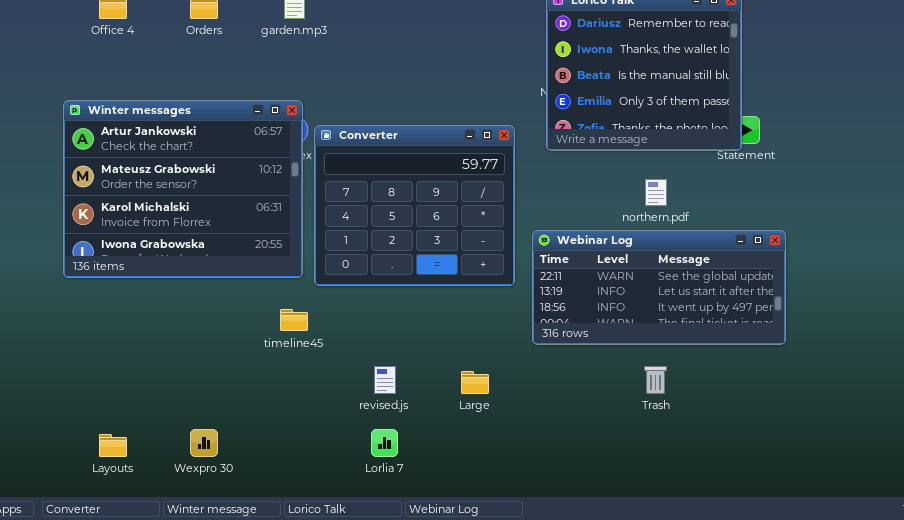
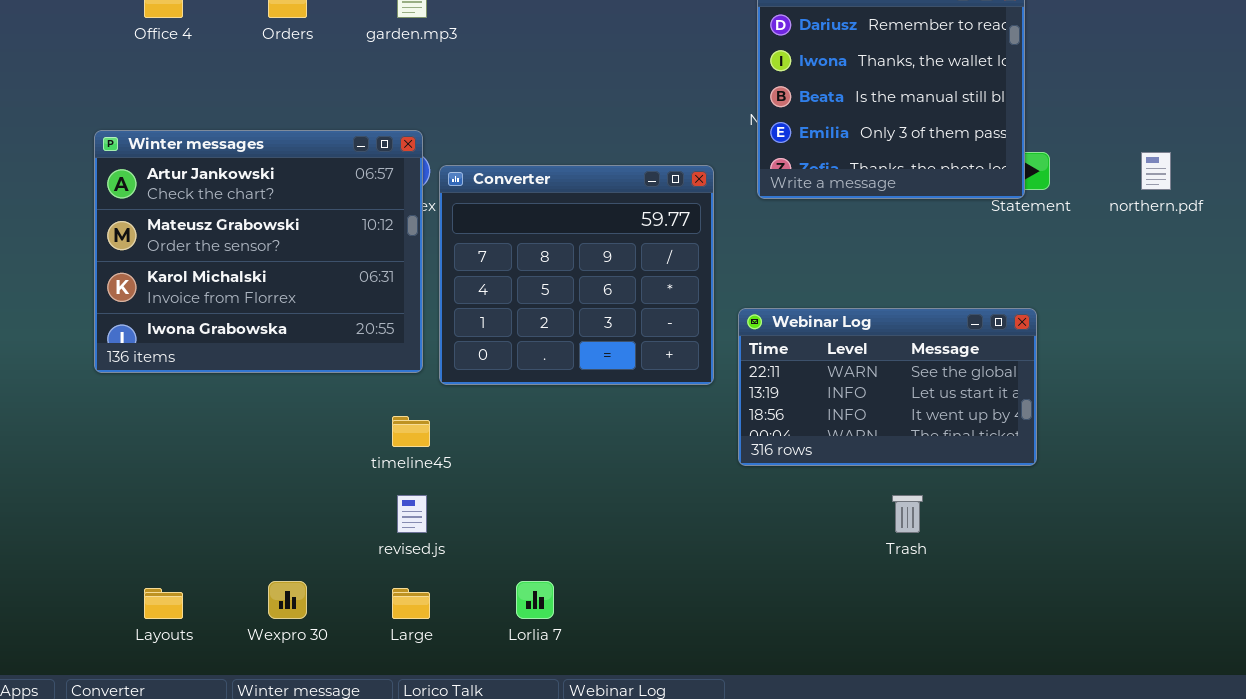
northern.pdf: [645,179,667,206] -> [1141,152,1171,190], moved
Webinar Log: [532,230,786,345] -> [738,308,1037,466], resized
revised.js: [374,366,396,394] -> [397,495,427,533], moved
Large: [461,371,489,394] -> [392,588,430,619], moved

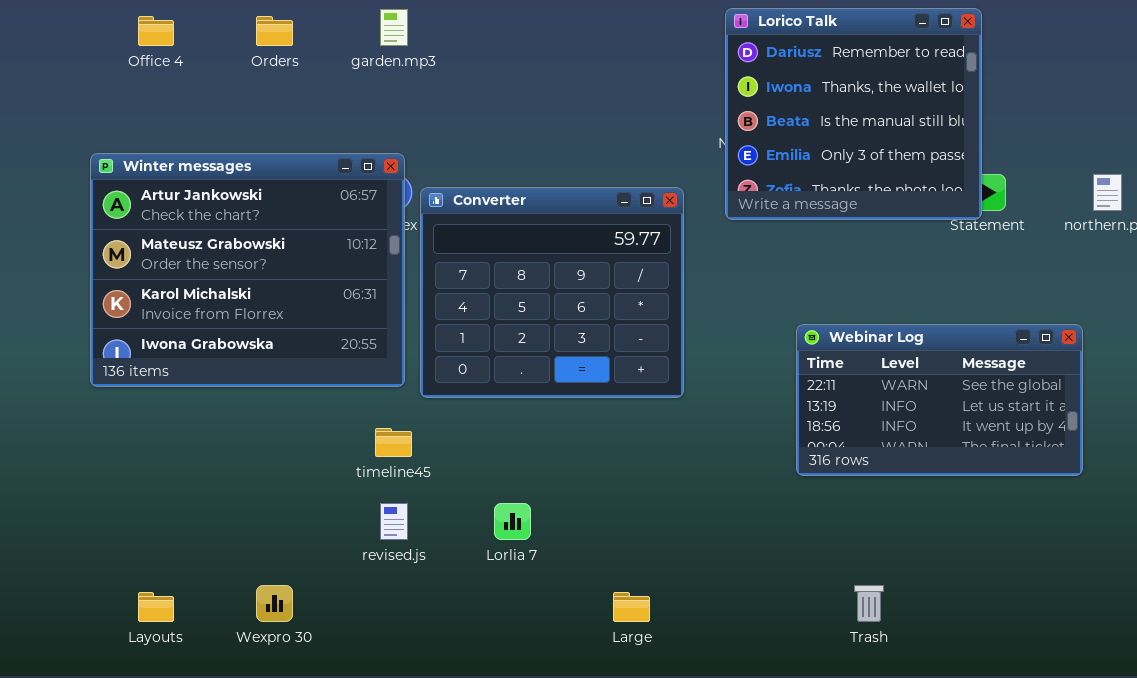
Webinar Log: [738,308,1037,466] -> [796,324,1083,476], moved
Trash: [892,495,923,533] -> [854,585,884,622], moved
Lorlia 7: [516,581,554,619] -> [494,503,531,540], moved
Large: [392,588,430,619] -> [613,592,650,622], moved

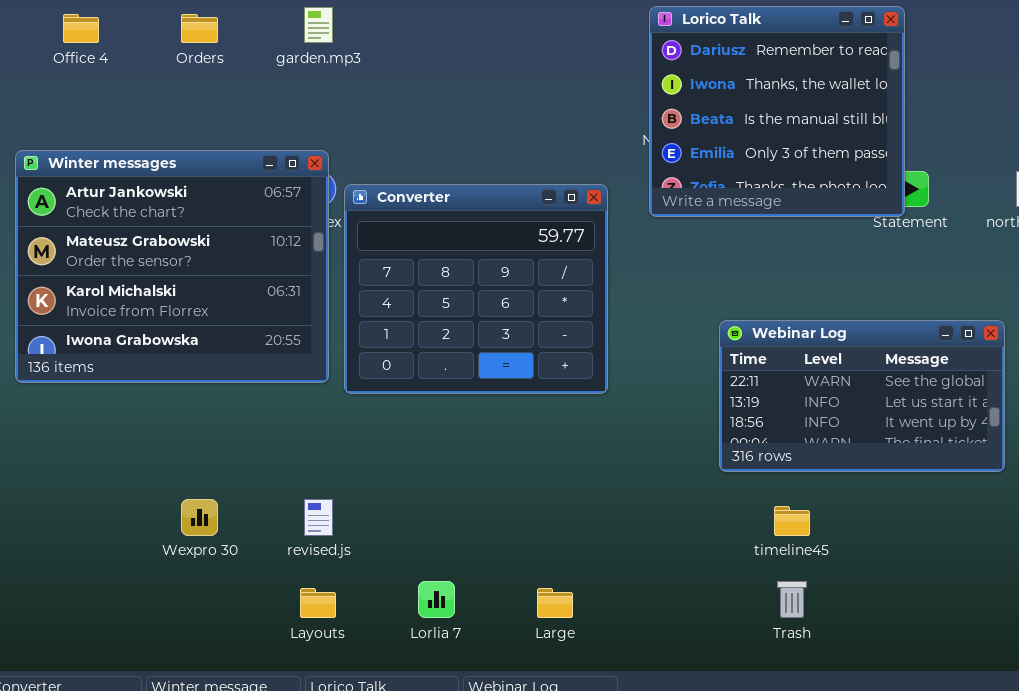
timeline45: [375,428,412,457] -> [774,506,810,536], moved
Lorlia 7: [494,503,531,540] -> [418,581,455,618], moved
Wexpro 30: [256,585,293,622] -> [181,499,218,536], moved
Layouts: [138,592,174,622] -> [300,588,336,618], moved

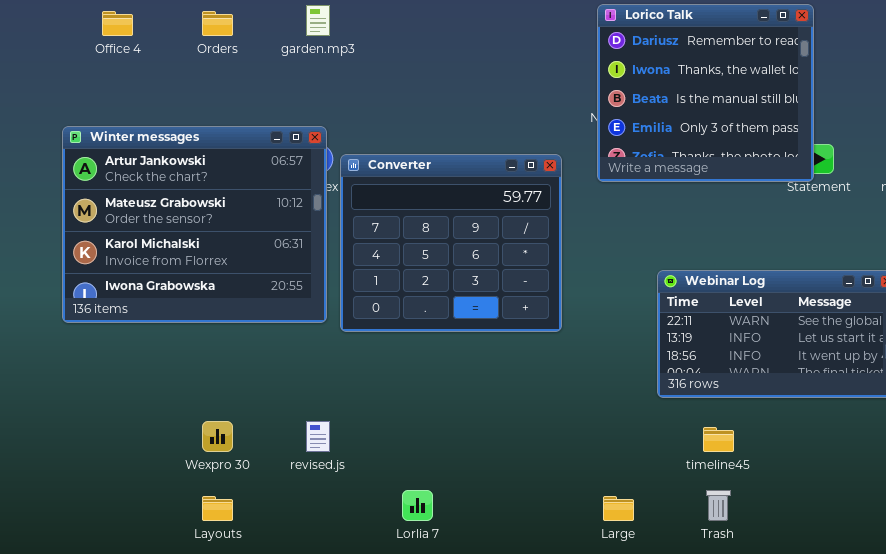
Layouts: [300,588,336,618] -> [202,496,233,521], moved
Large: [537,588,573,618] -> [603,496,634,521], moved

